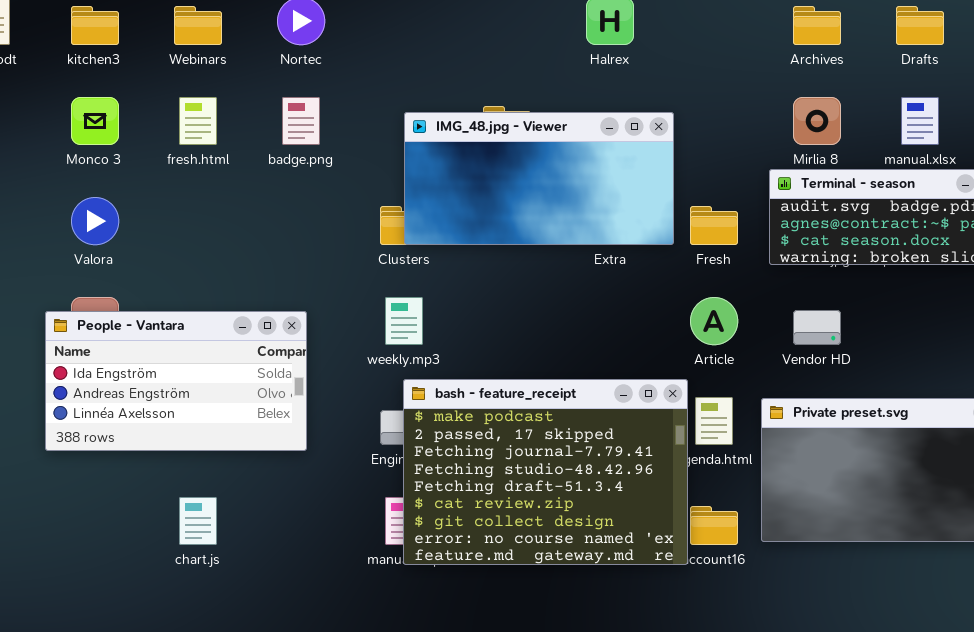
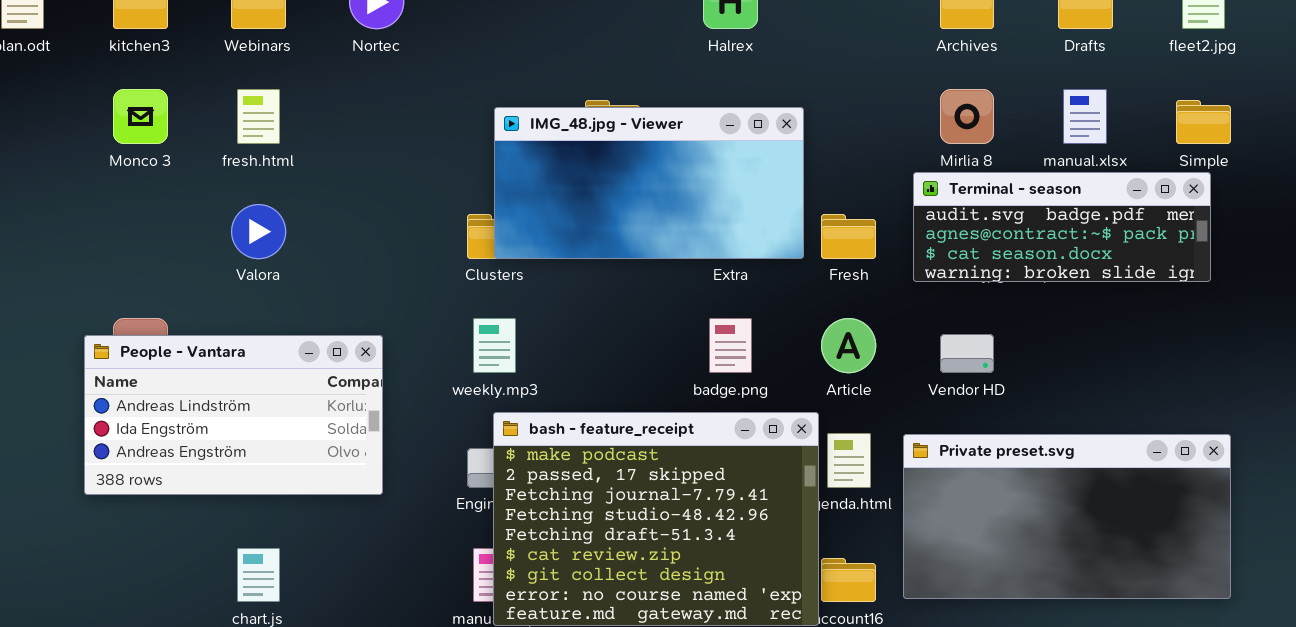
badge.png: [282,97,320,145] -> [709,318,752,373], moved
Valora: [71,197,119,245] -> [231,204,286,259], moved
People - Vantara: [45,311,307,451] -> [84,335,383,495], scrolled up 1 row

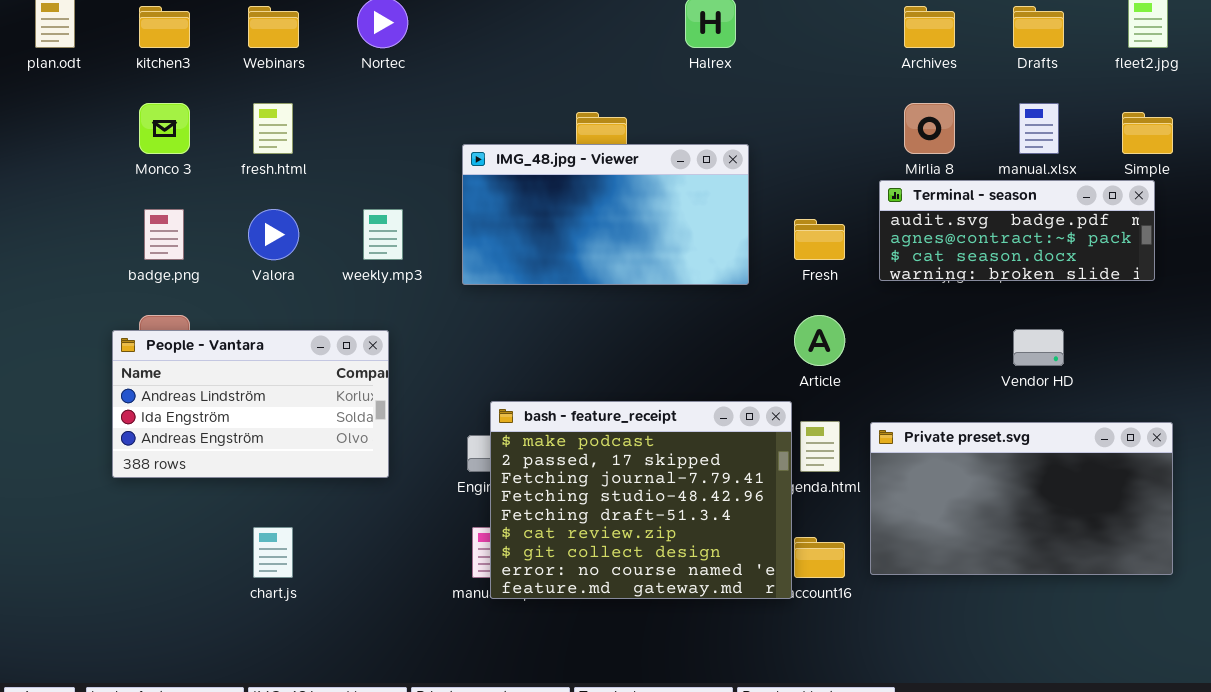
IMG_48.jpg - Viewer: [494,107,804,259] -> [462,144,749,285], moved
weekly.mp3: [473,318,516,373] -> [363,209,403,260], moved
badge.png: [709,318,752,373] -> [144,209,184,260], moved
Vendor HD: [940,334,994,373] -> [1013,329,1064,366], moved

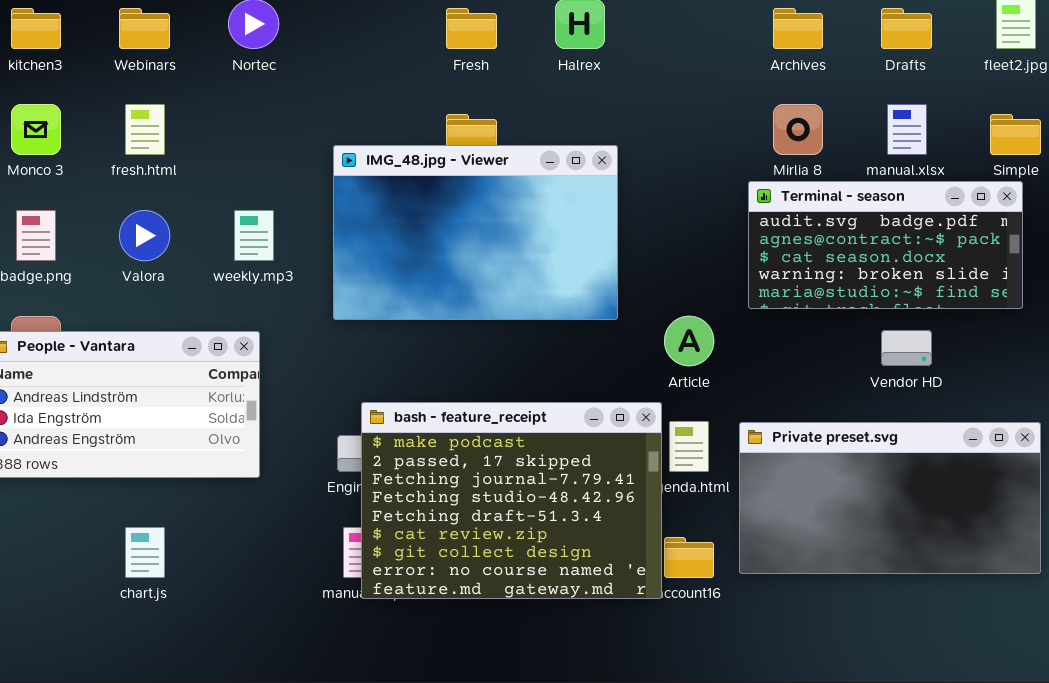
IMG_48.jpg - Viewer: [462,144,749,285] -> [333,145,618,320], resized
Terminal - season: [879,180,1155,281] -> [748,181,1023,309], resized
Fresh: [794,219,845,260] -> [446,8,497,49], moved

